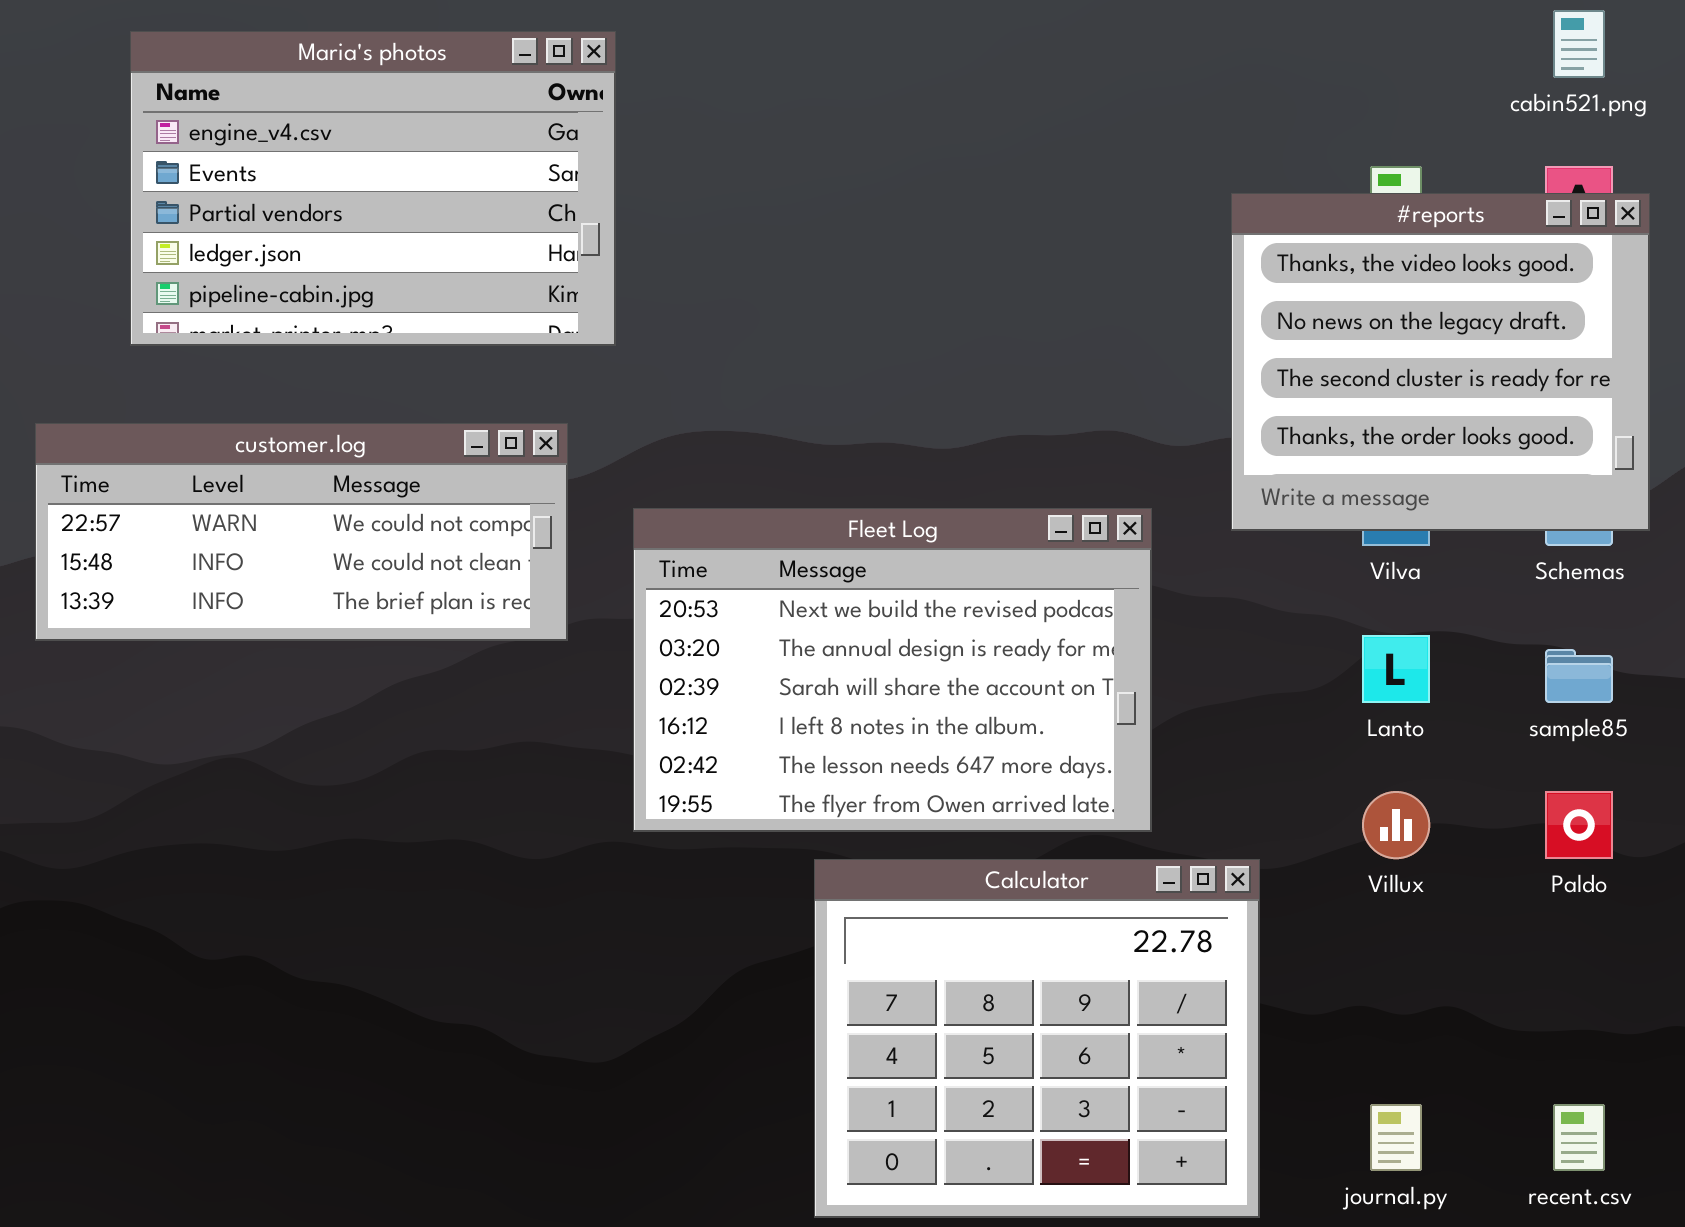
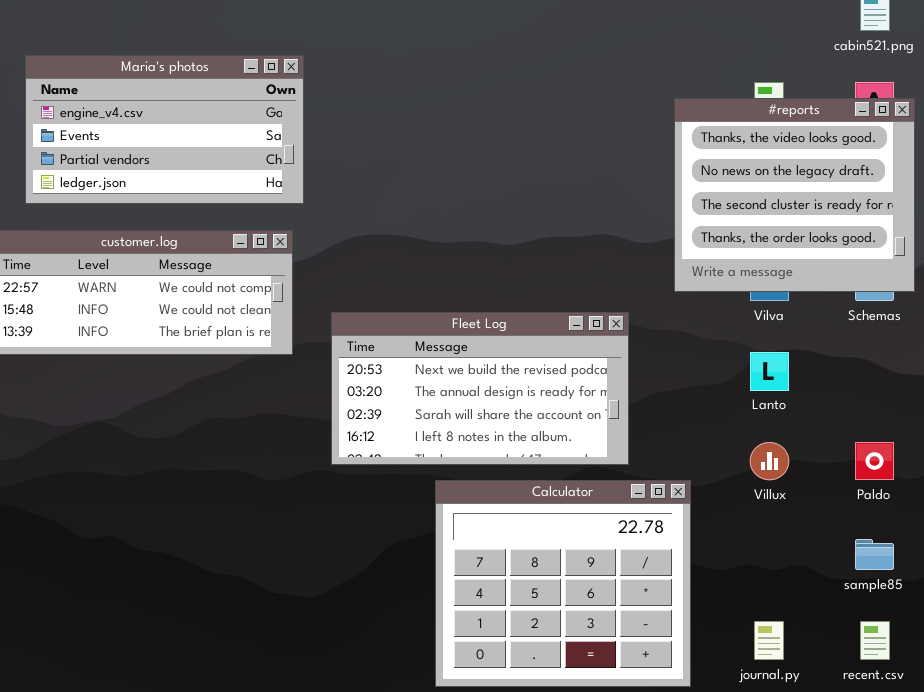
Maria's photos: [130,31,616,346] -> [25,55,304,204], moved, resized
Fleet Log: [633,508,1152,832] -> [331,312,629,465], resized
sample85: [1545,649,1613,703] -> [855,539,894,570], moved

